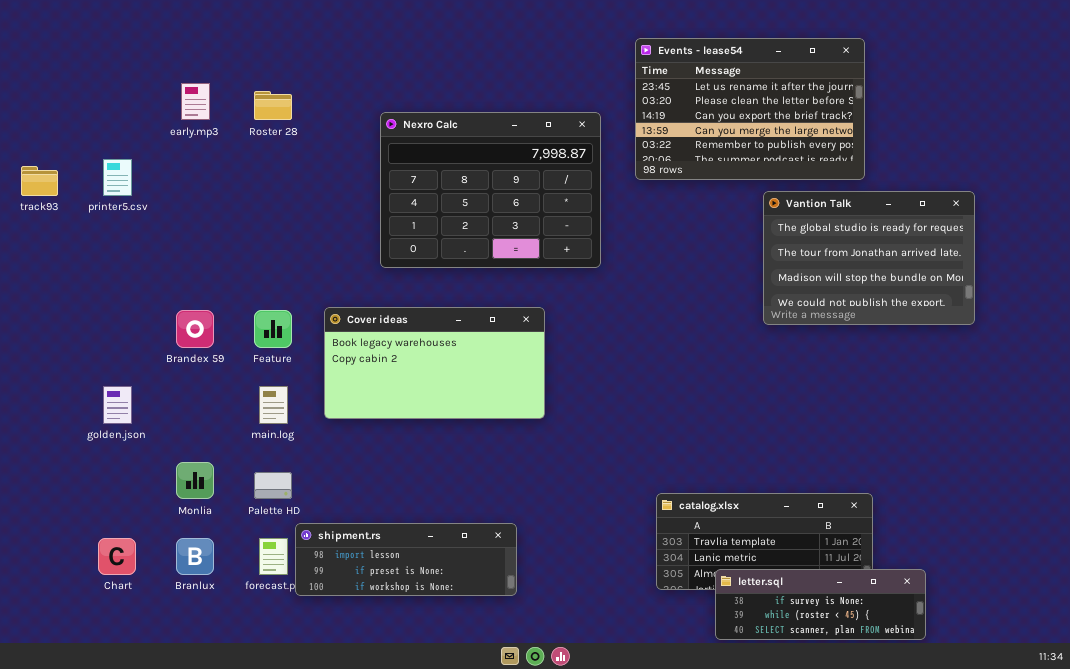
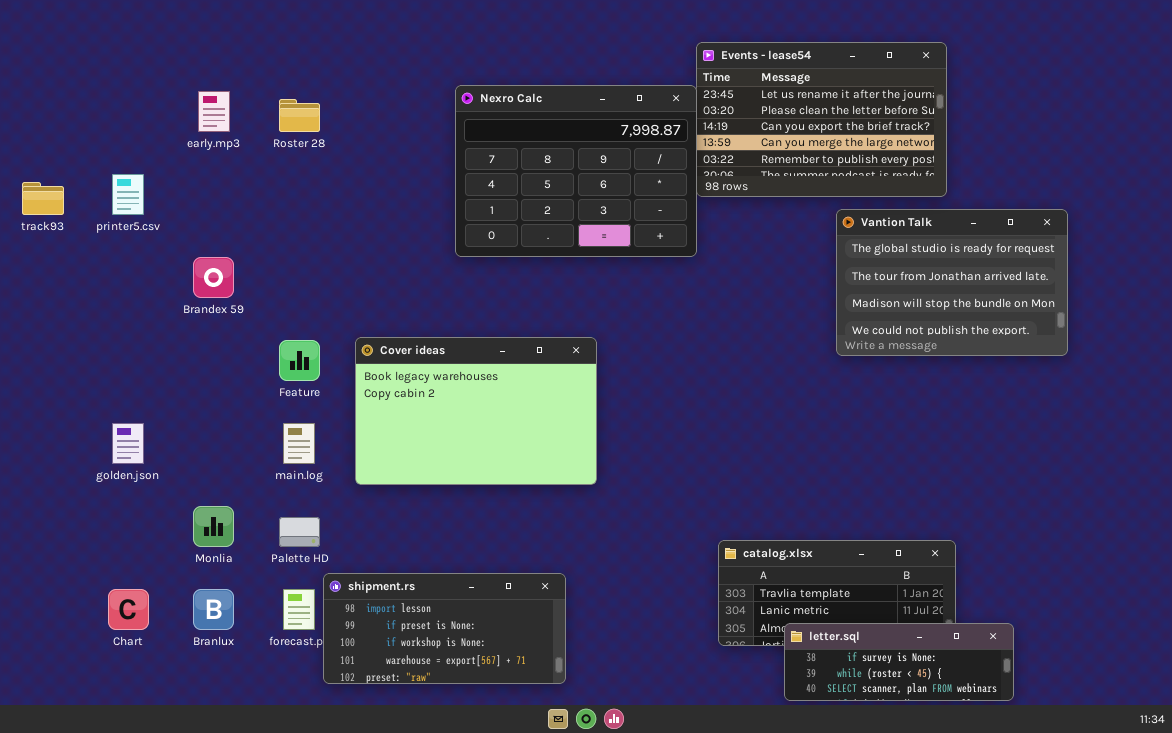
Nexro Calc: [380,112,601,268] -> [455,85,697,257], moved
Cover ideas: [324,307,545,419] -> [355,337,597,485], resized
Brandex 59: [176,310,214,348] -> [193,257,234,298], moved
shipment.rs: [295,523,517,596] -> [323,573,566,684], resized

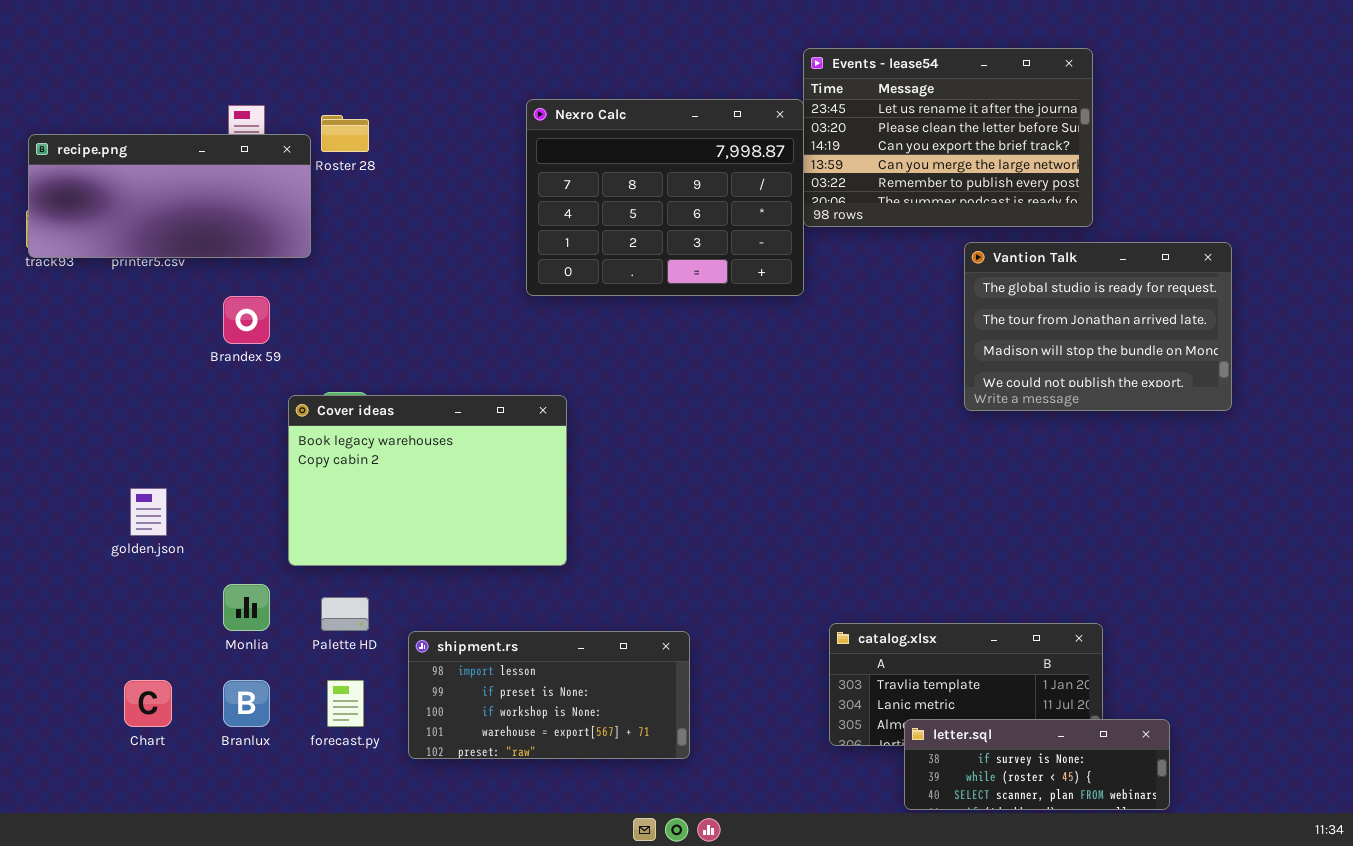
recipe.png: none -> [28,134,311,258], opened
Cover ideas: [355,337,597,485] -> [288,395,567,566], moved
shipment.rs: [323,573,566,684] -> [408,631,690,759], moved

